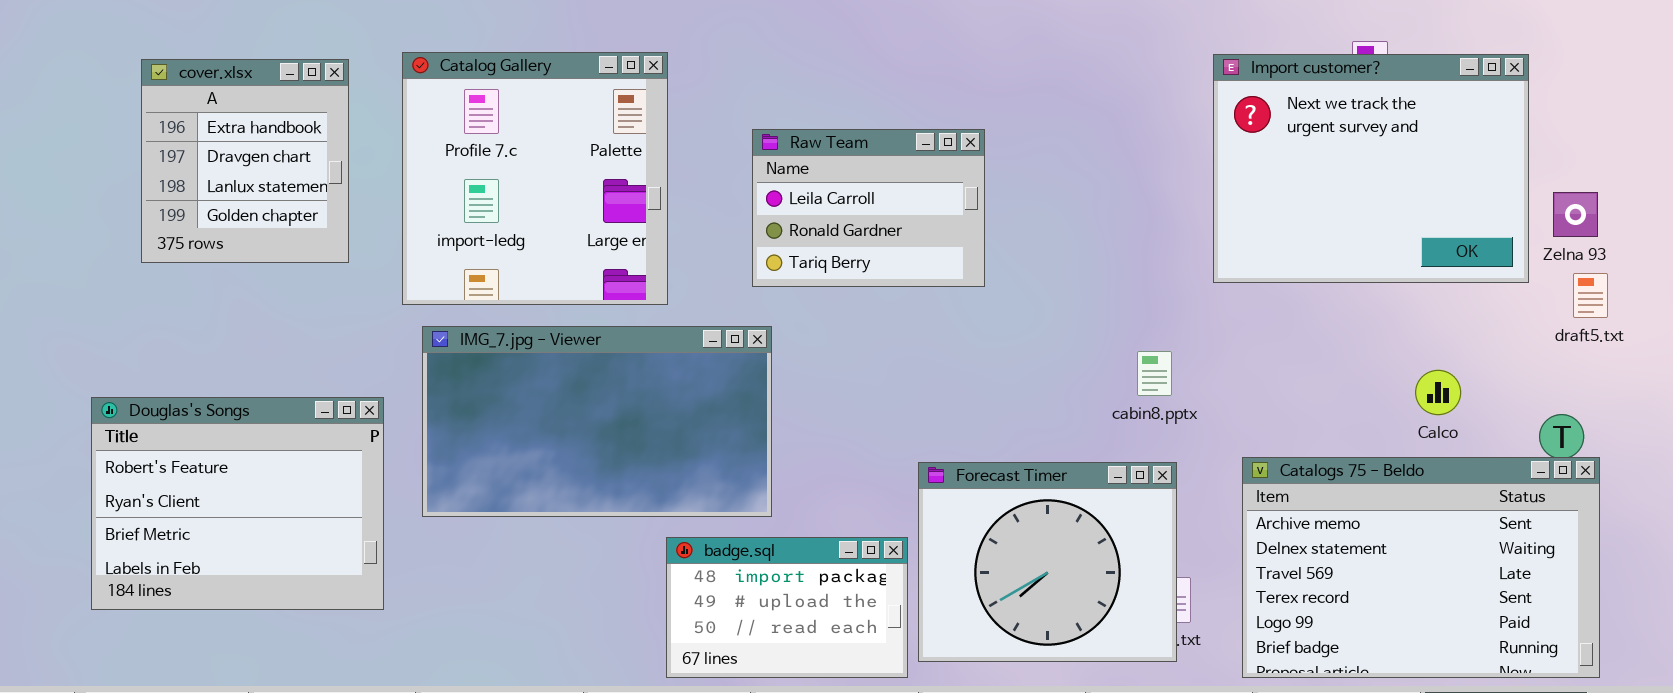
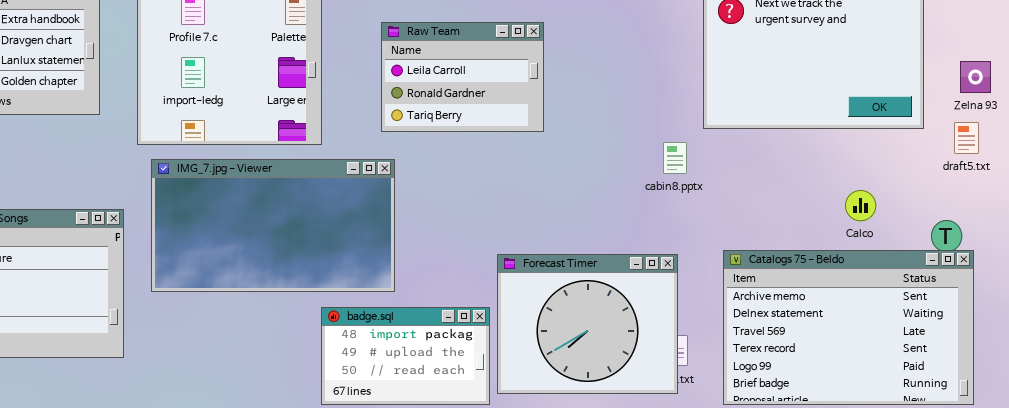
Zelna 93: [1553,192,1598,237] -> [960,61,991,93], moved
cabin8.pptx: [1137,351,1172,396] -> [663,142,687,174], moved

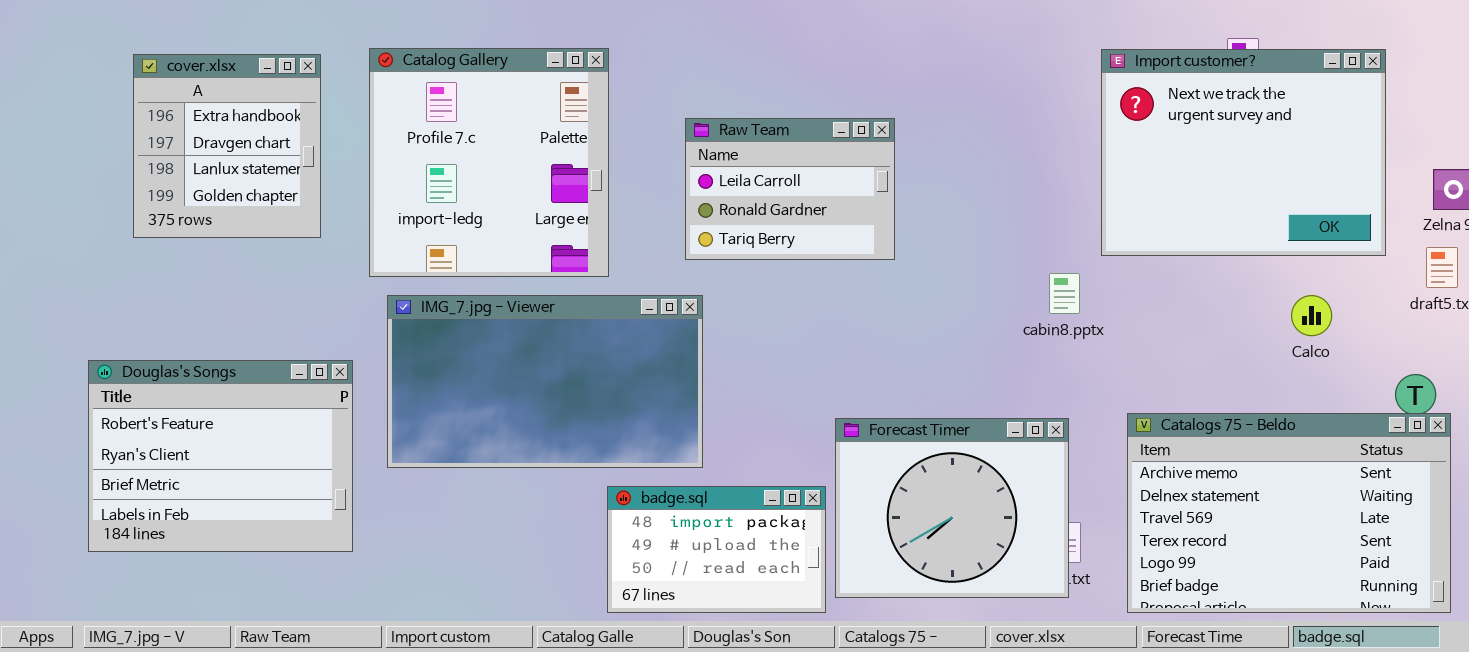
Calco: [845,190,876,221] -> [1291,295,1332,336], moved

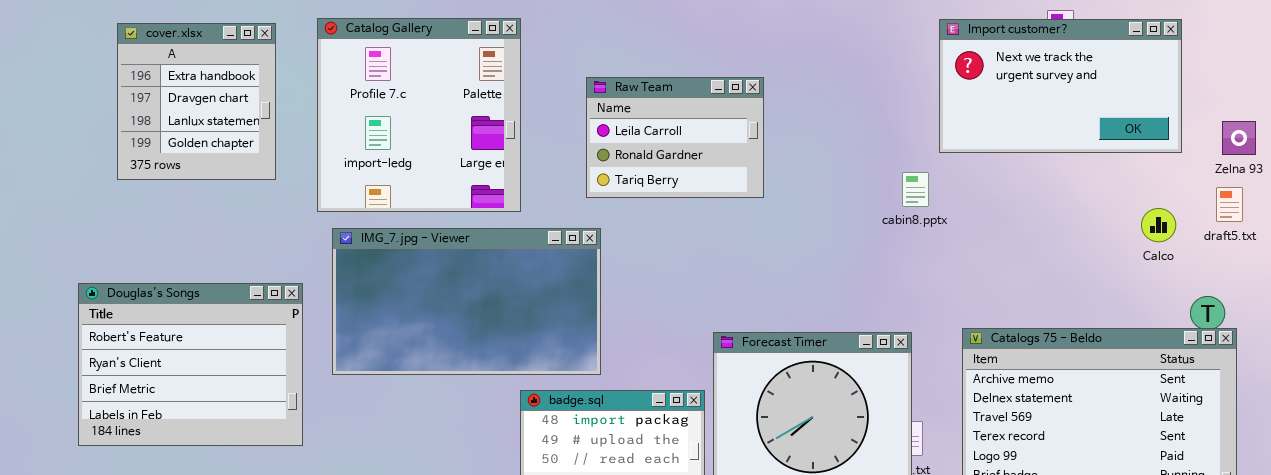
Import customer?: [1101,49,1386,256] -> [939,19,1182,153], resized
cabin8.pptx: [1049,273,1080,314] -> [902,172,929,207], moved
Calco: [1291,295,1332,336] -> [1141,208,1176,242], moved

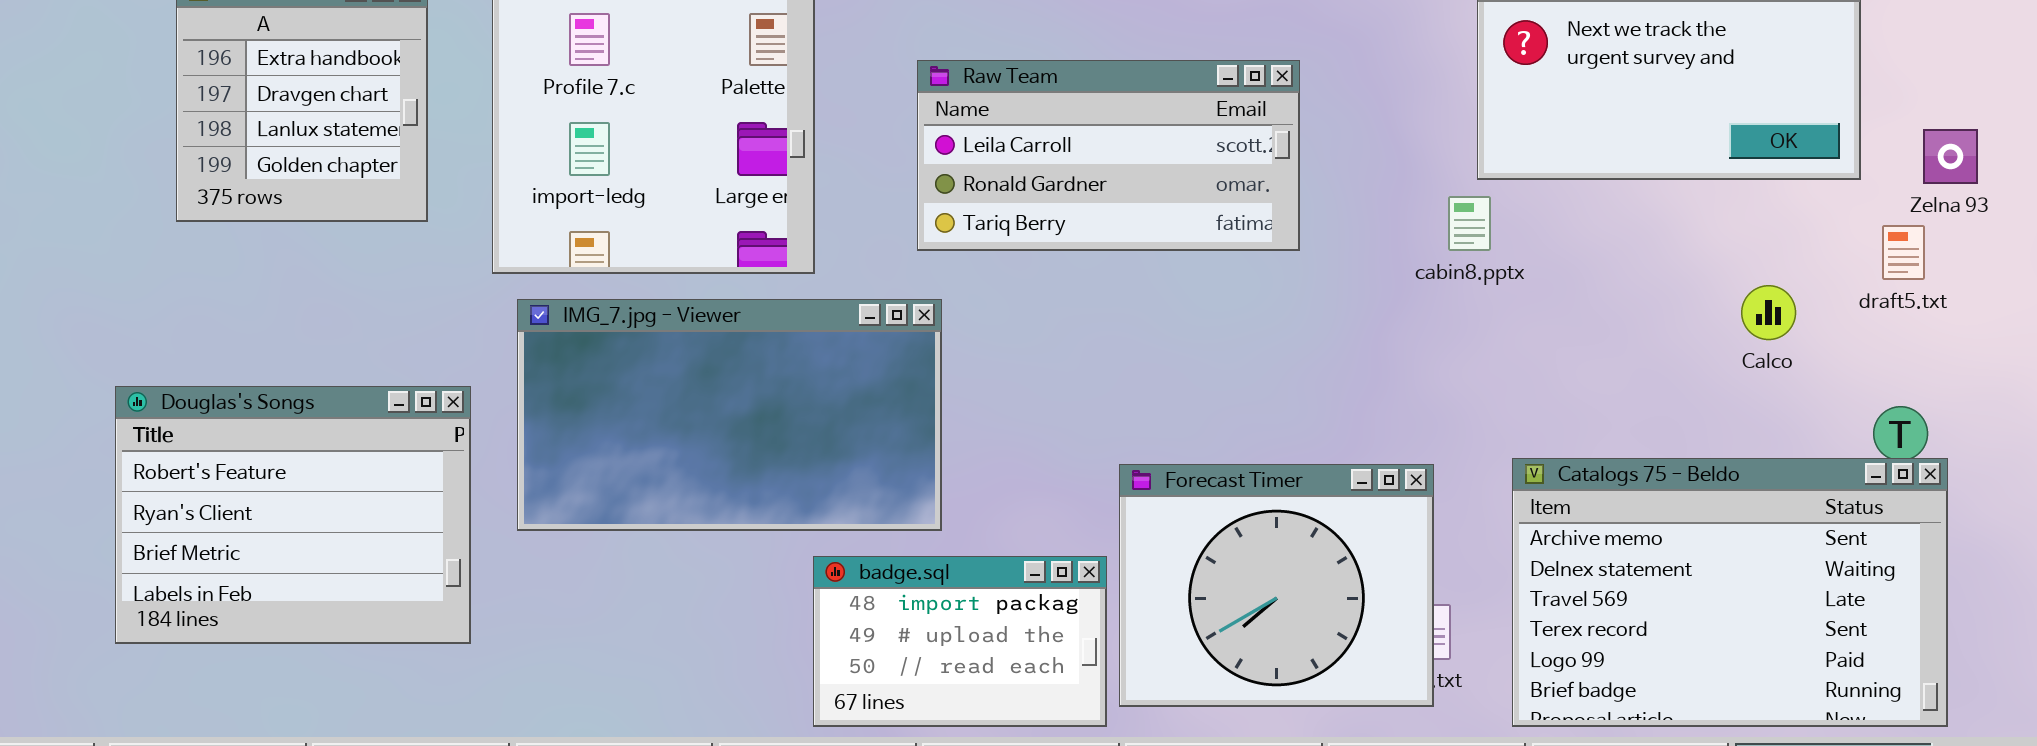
Raw Team: [586,77,764,198] -> [917,60,1300,251], resized
cabin8.pptx: [902,172,929,207] -> [1448,196,1491,251], moved
draft5.txt: [1216,187,1243,222] -> [1882,225,1925,280], moved
Calco: [1141,208,1176,242] -> [1741,285,1796,340], moved

